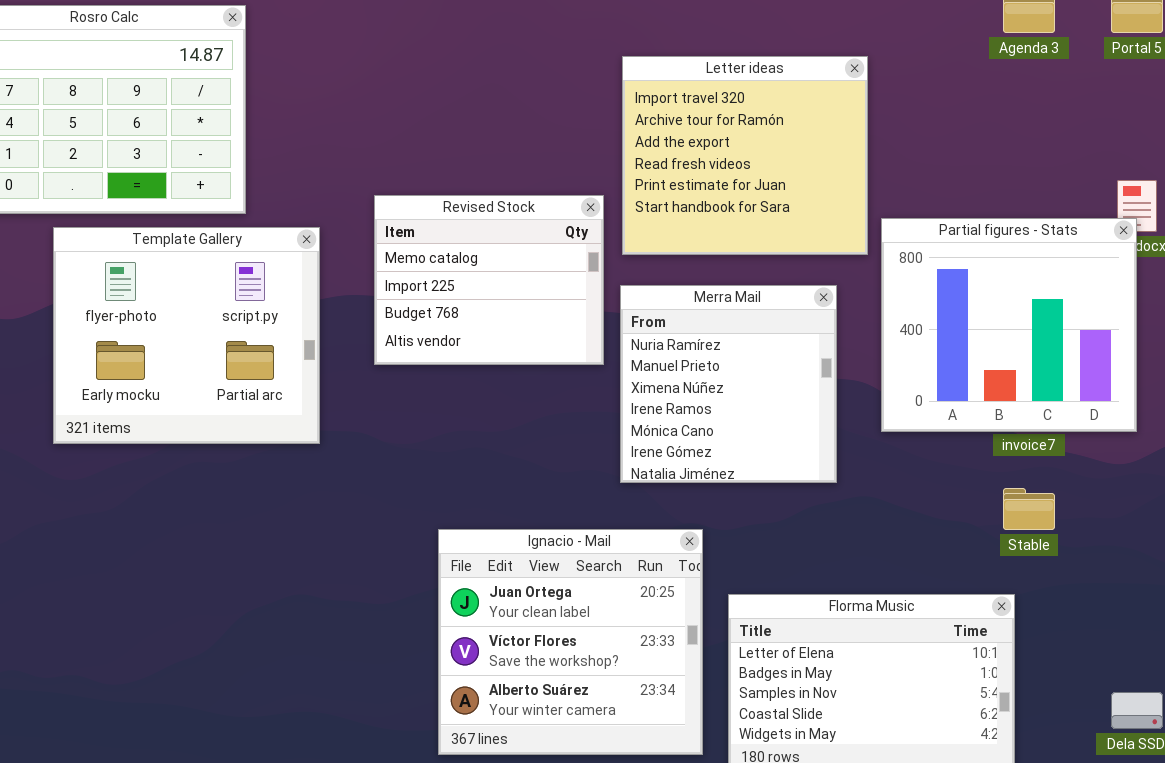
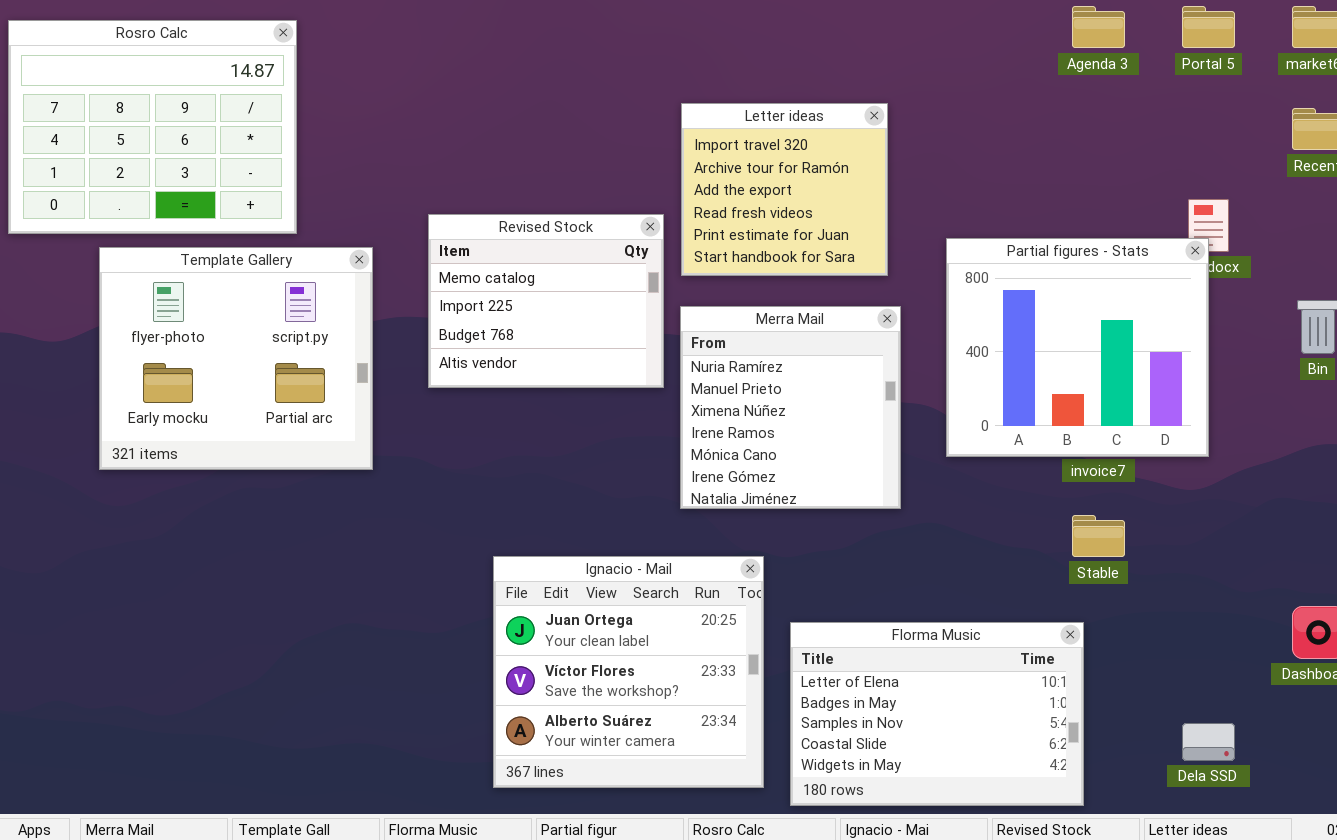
Letter ideas: [622,56,868,255] -> [681,103,888,276], resized

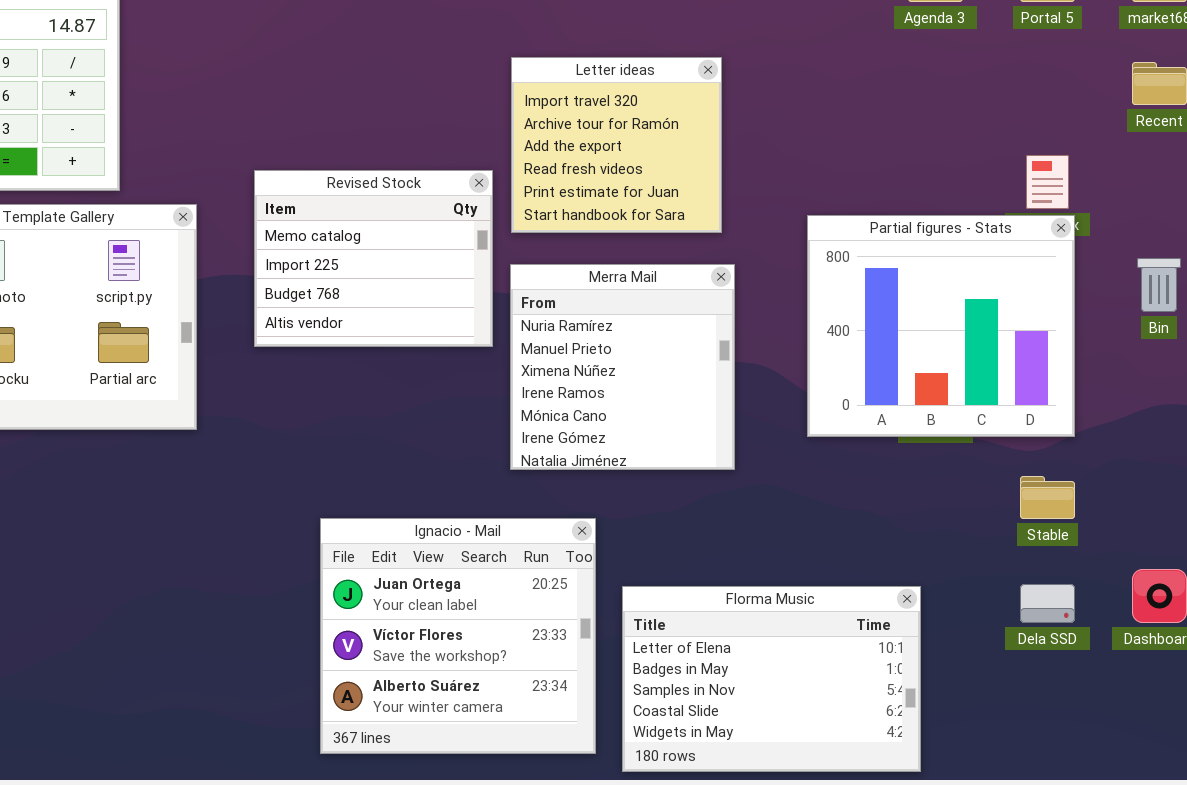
Partial figures - Stats: [946,238,1209,457] -> [807,215,1075,437], moved
Stable: [1072,515,1125,557] -> [1020,476,1075,519], moved
Dela SSD: [1182,723,1235,761] -> [1020,584,1075,623], moved

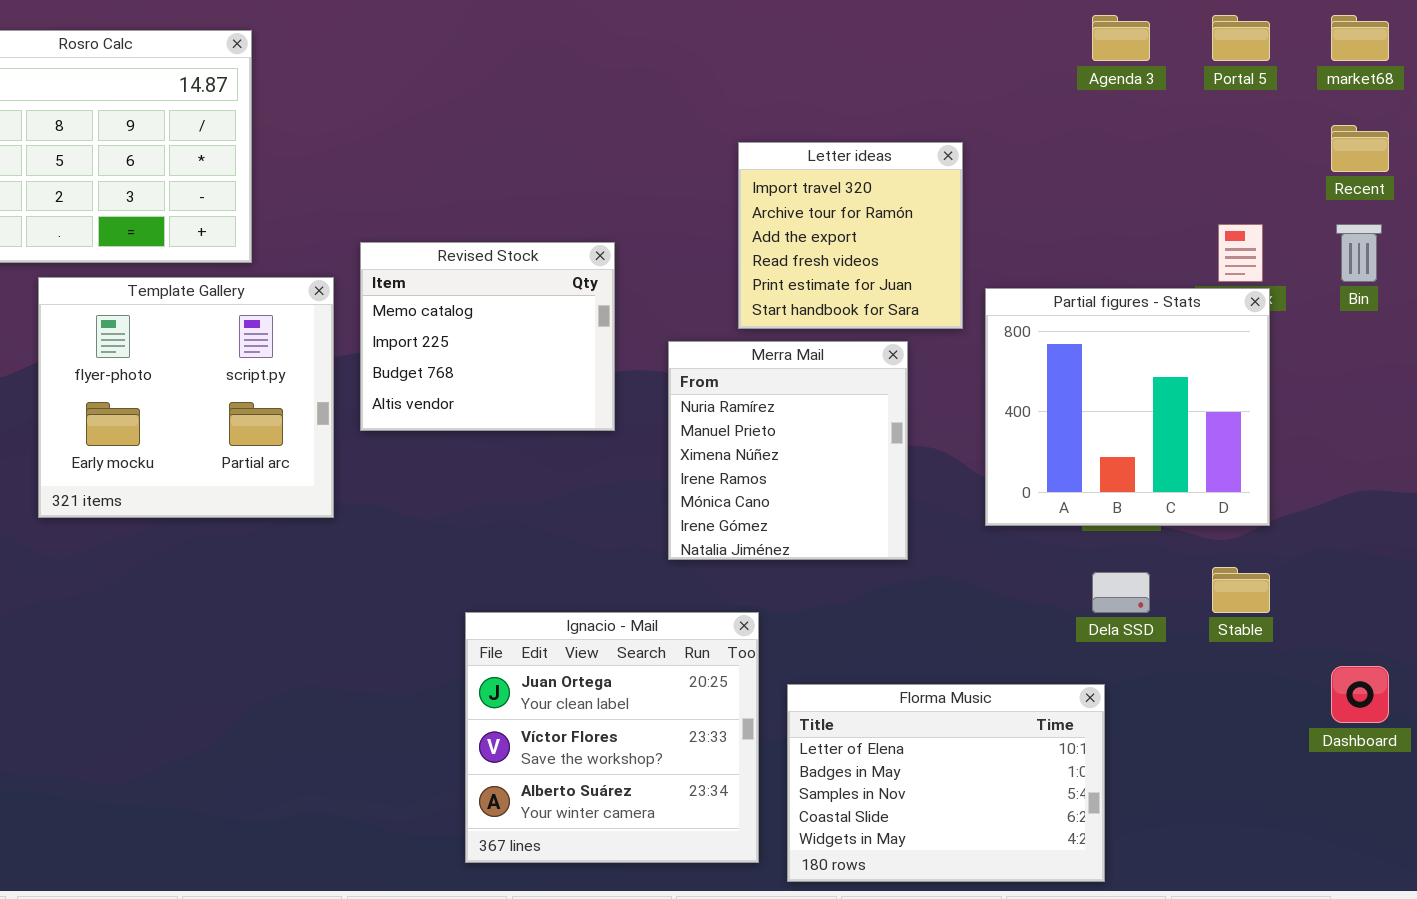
Letter ideas: [511,57,722,233] -> [738,142,963,329], moved
Revised Stock: [254,170,493,347] -> [360,242,615,431], moved
Bin: [1137,258,1181,312] -> [1336,224,1382,282], moved
Dela SSD: [1020,584,1075,623] -> [1092,572,1150,613], moved

